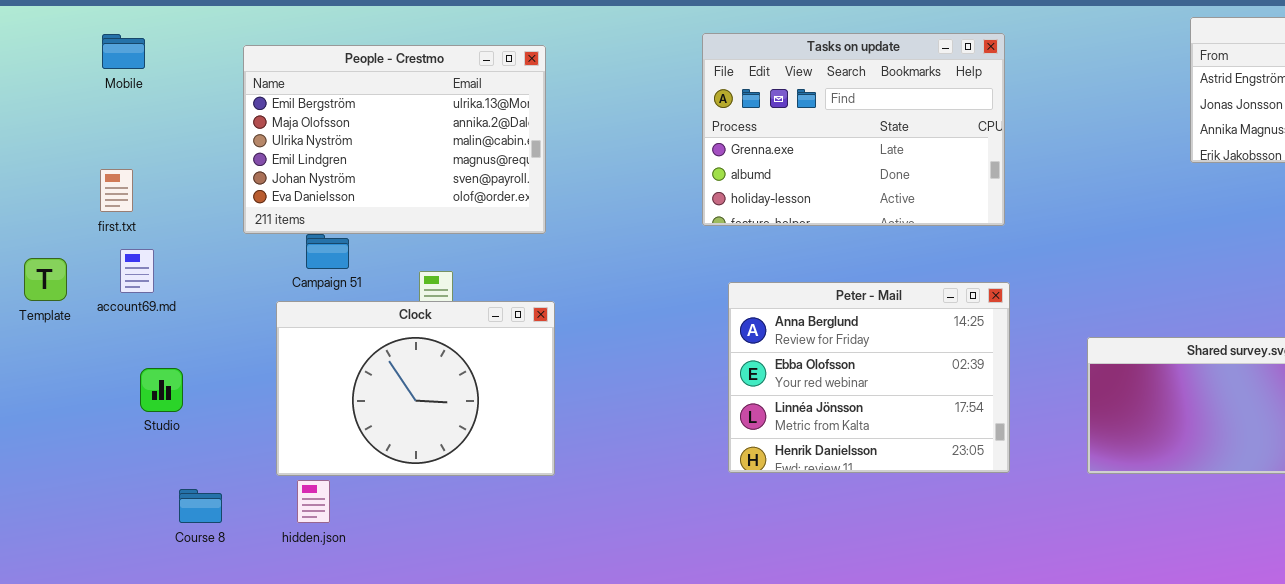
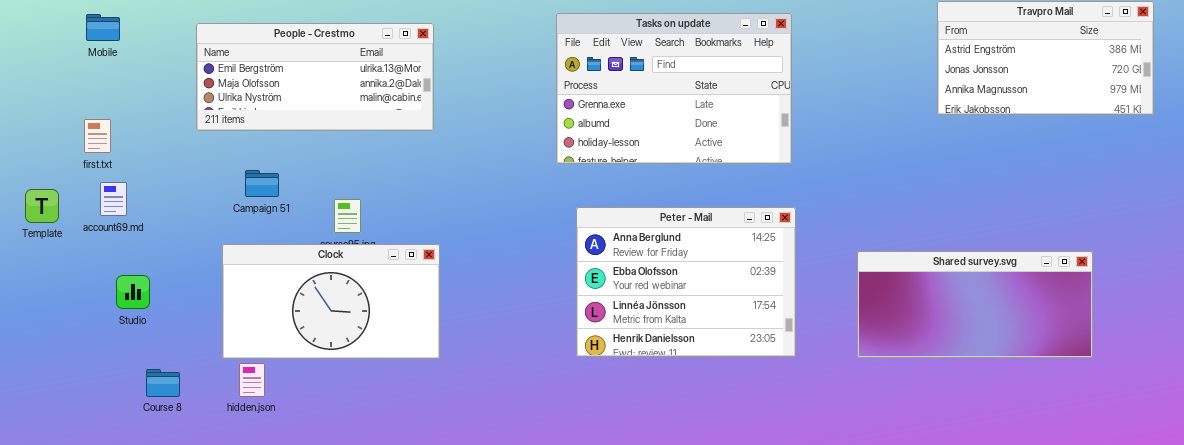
People - Crestmo: [243,45,546,234] -> [196,23,434,131], resized
Clock: [276,301,555,476] -> [222,244,440,359], resized

